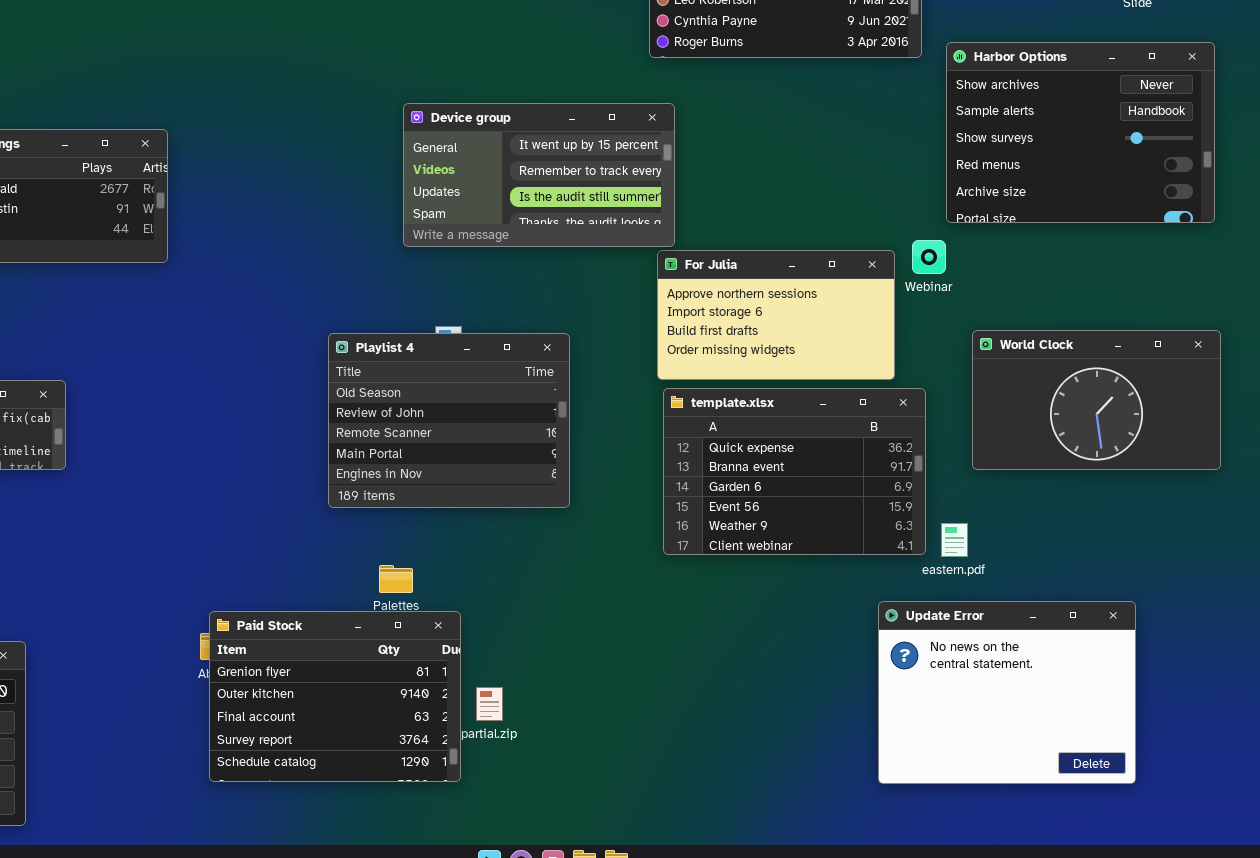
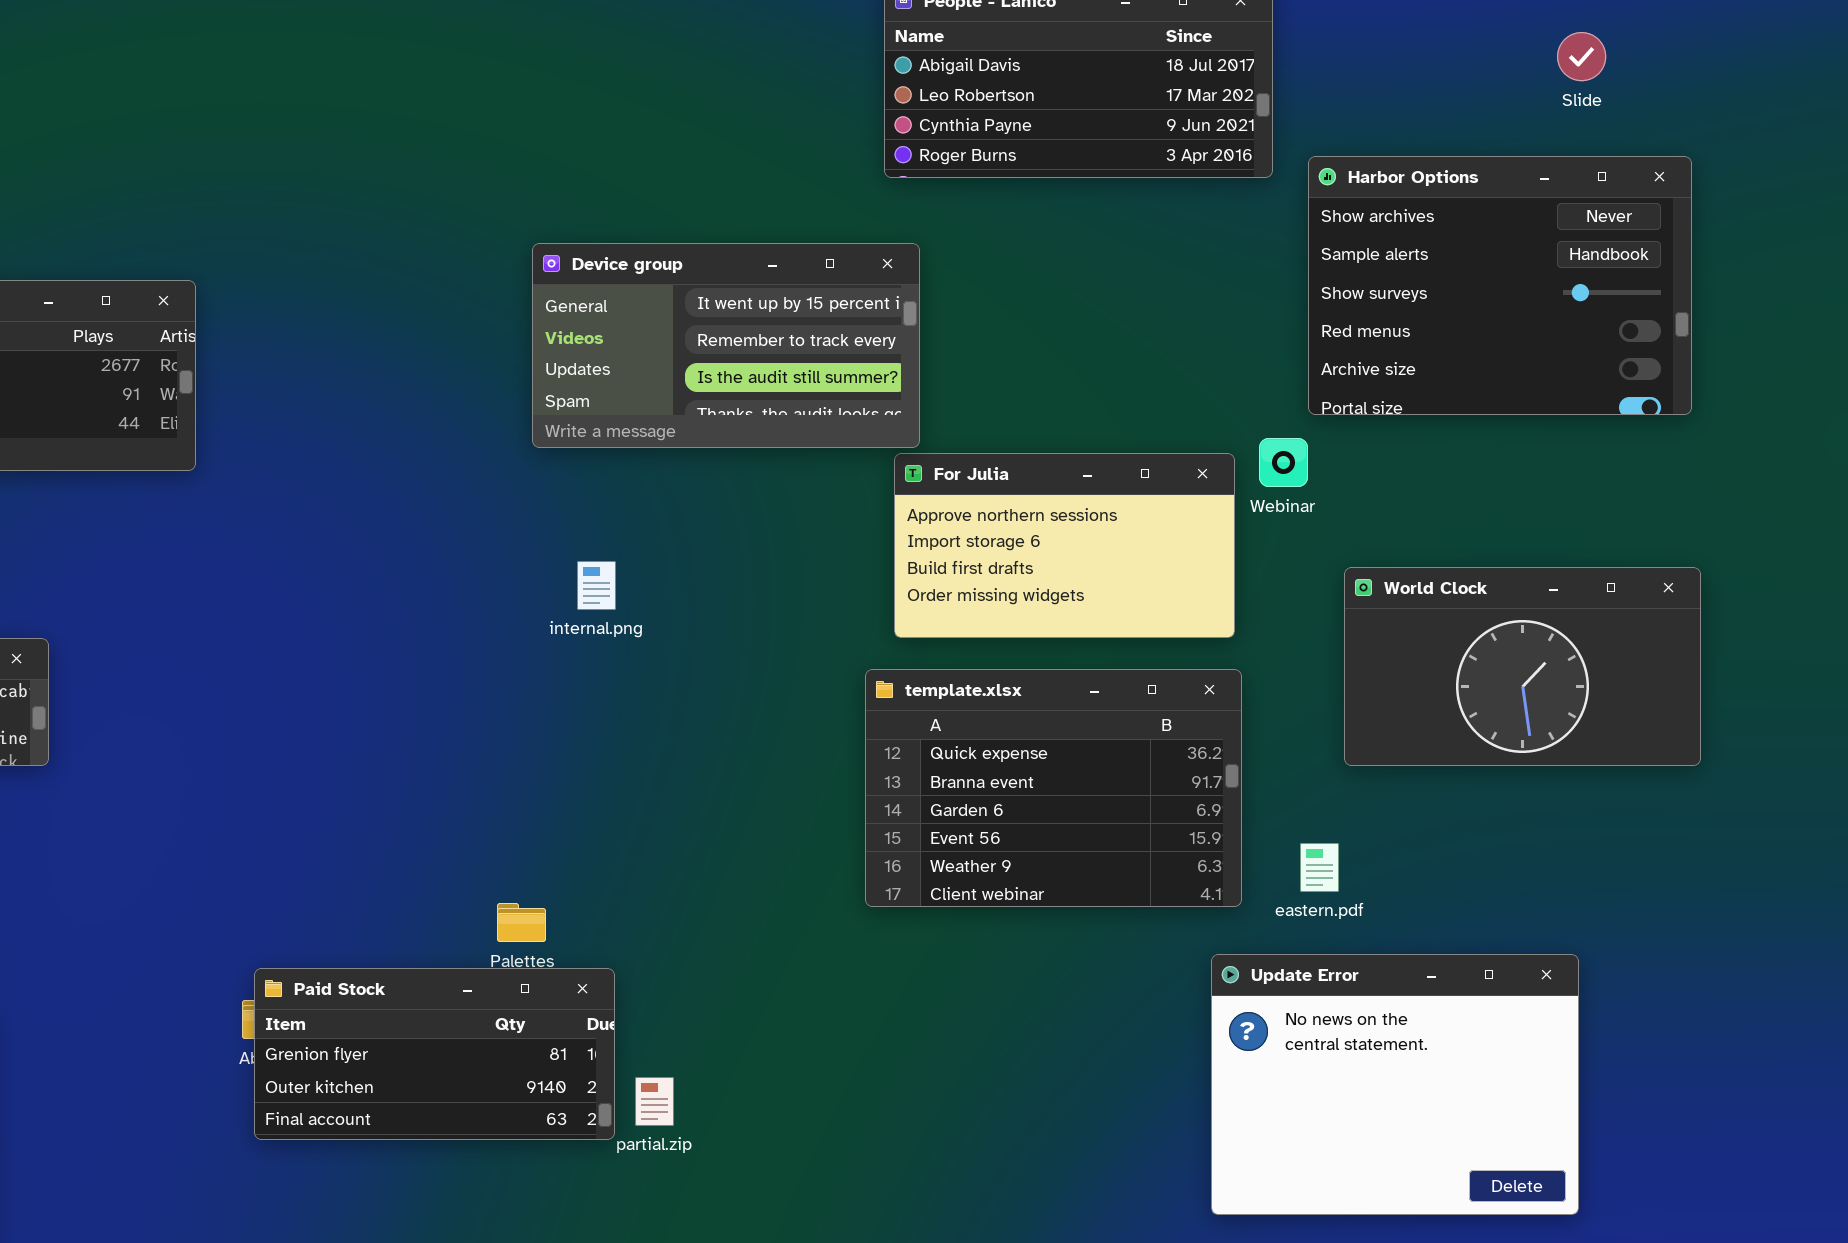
Playlist 4: [328,333,570,508] -> none, closed
template.xlsx: [663,388,926,555] -> [865,669,1242,907], moved
Paid Stock: [209,611,461,782] -> [254,968,615,1140], resized

